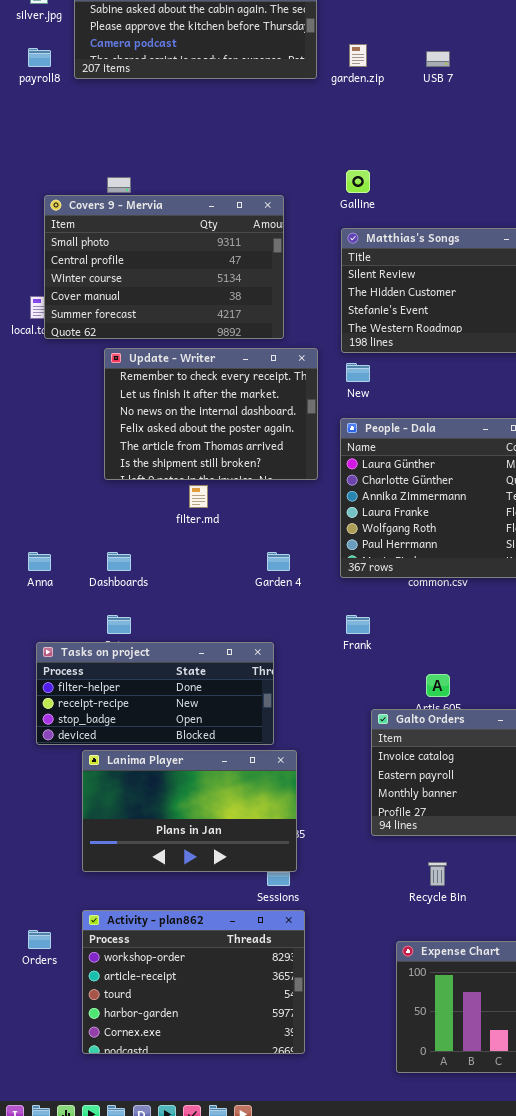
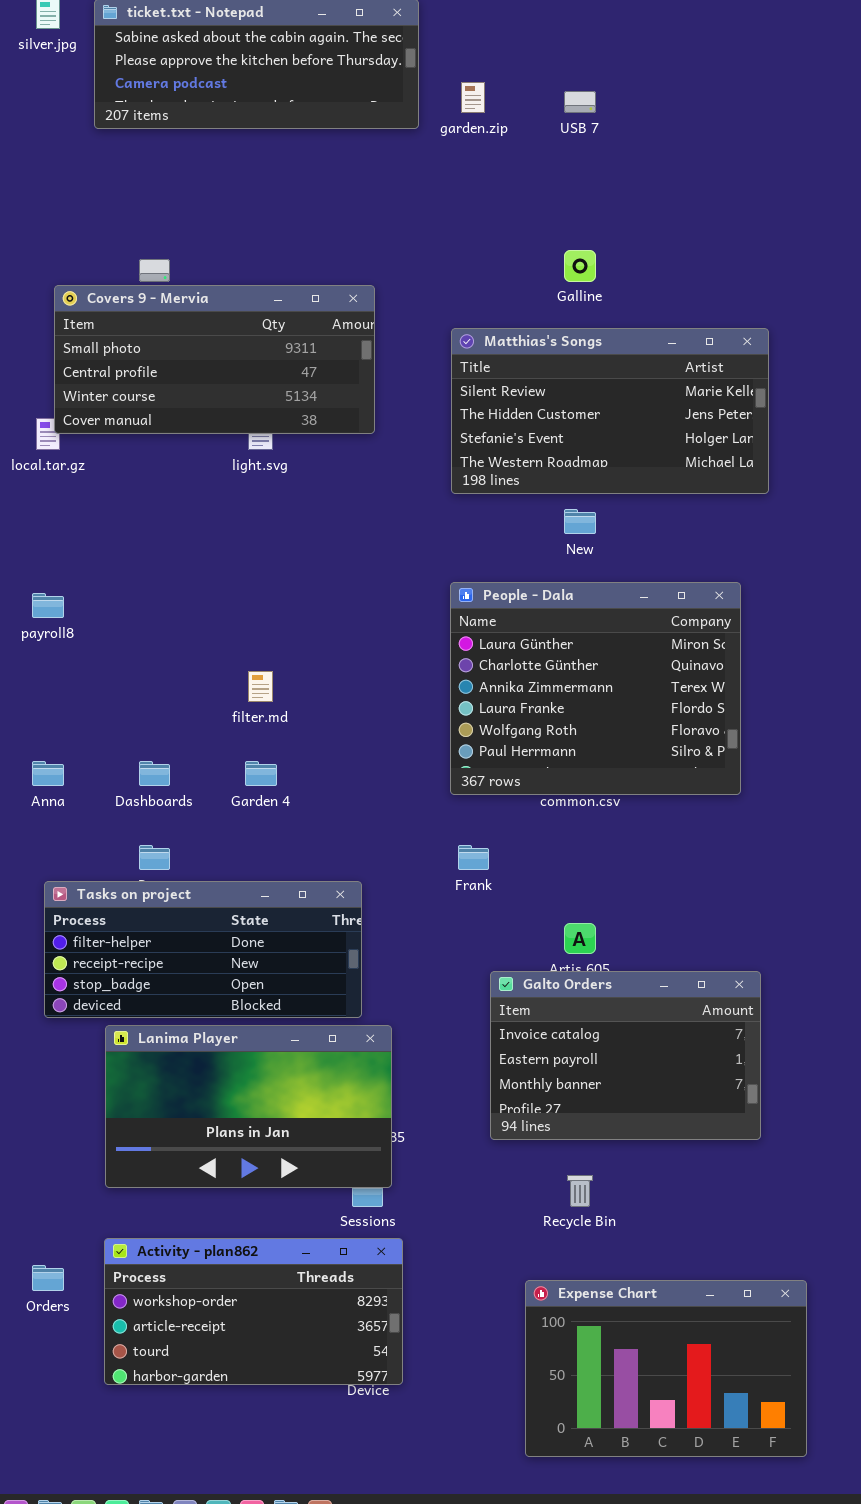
payroll8: [28,48,51,67] -> [32,593,64,618], moved
Galline: [346,170,370,193] -> [564,250,596,282], moved
Covers 9 - Mervia: [44,195,284,339] -> [54,285,375,434], resized
Update - Writer: [104,348,318,480] -> none, closed
New: [346,363,370,382] -> [564,509,596,534], moved
Garden 4: [267,552,290,571] -> [245,761,277,786], moved
Activity - plan862: [82,910,305,1054] -> [104,1238,403,1385], resized

